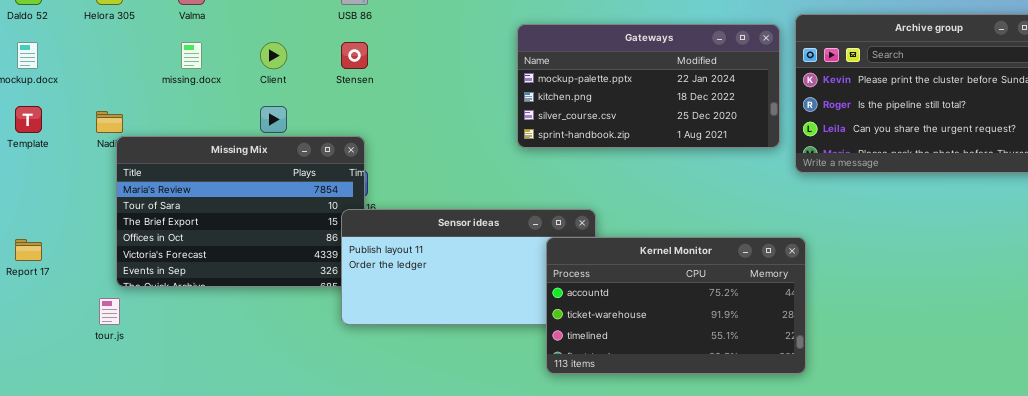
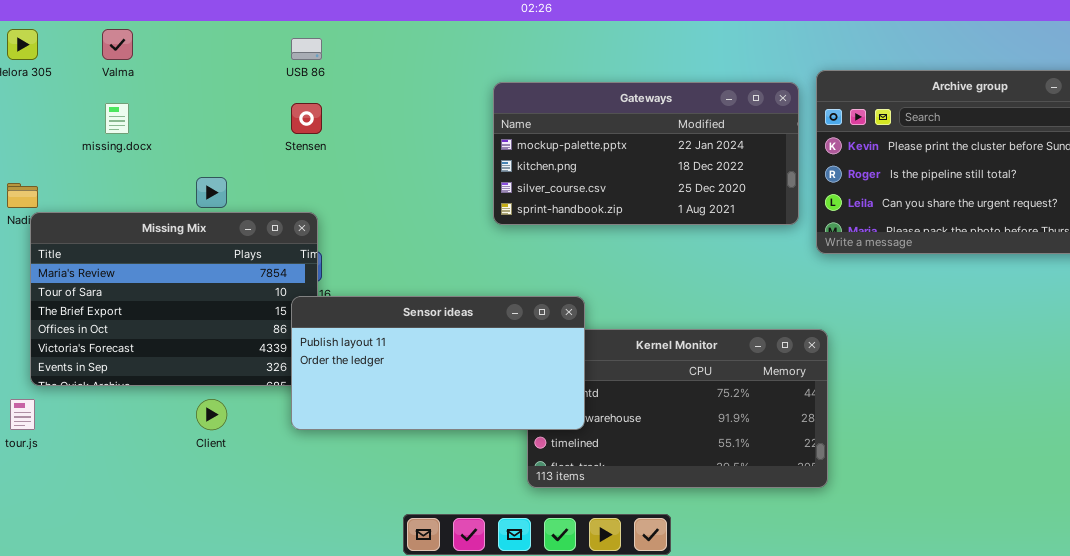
Client: [260,42,287,69] -> [196,399,227,430], moved
Sensor ideas: [341,209,596,325] -> [291,296,585,430], raised

